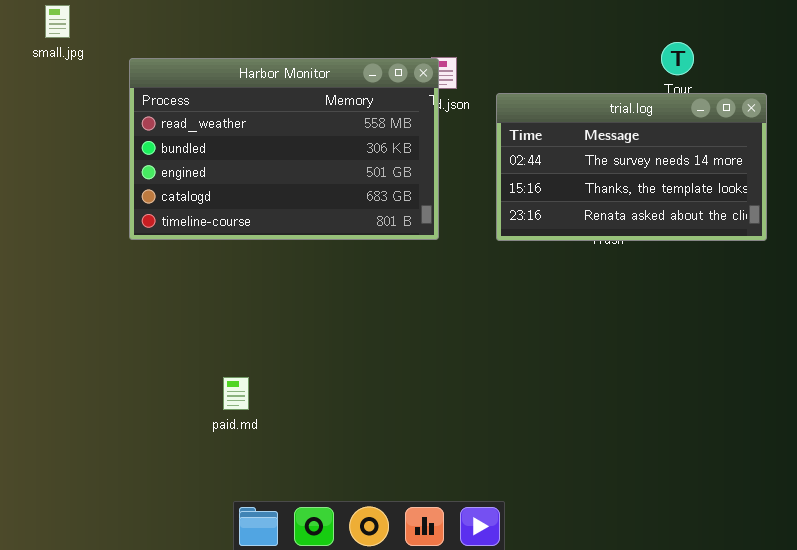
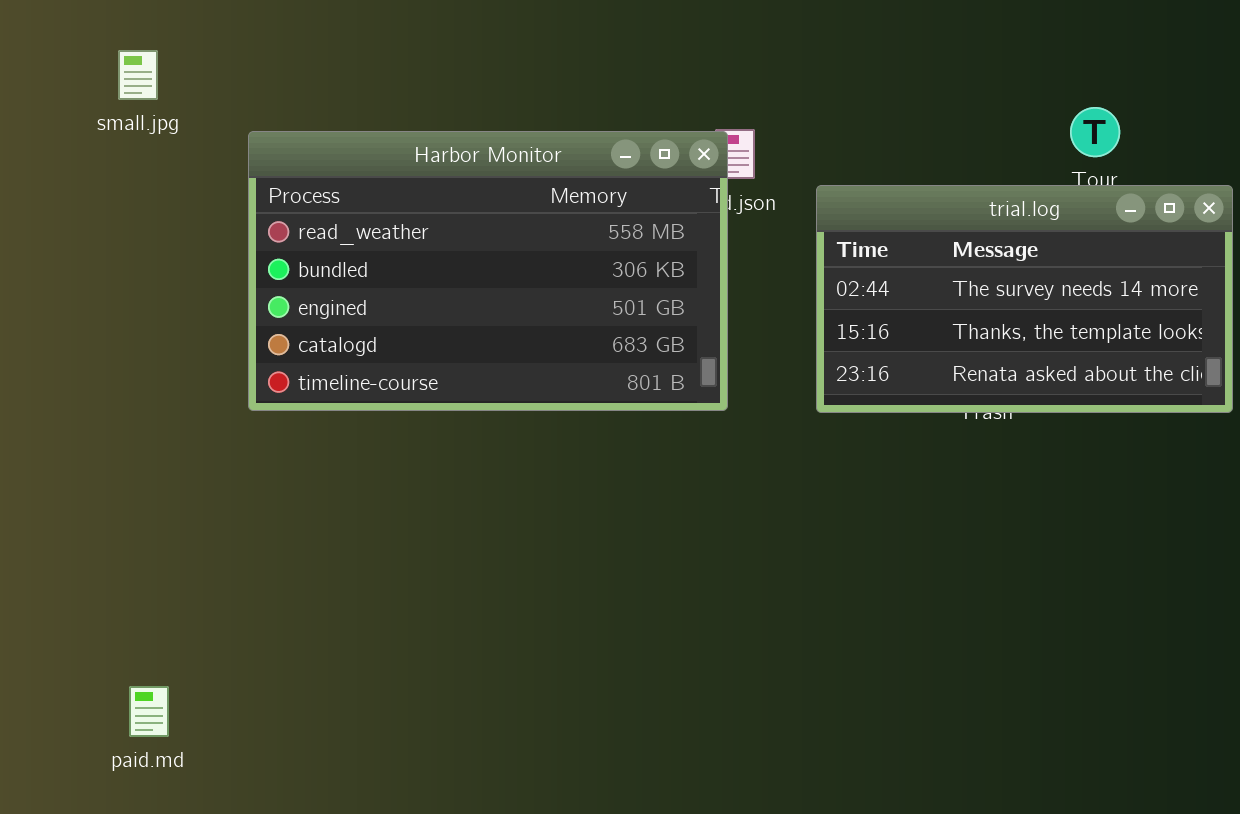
paid.md: [223,377,249,410] -> [129,686,169,737], moved

